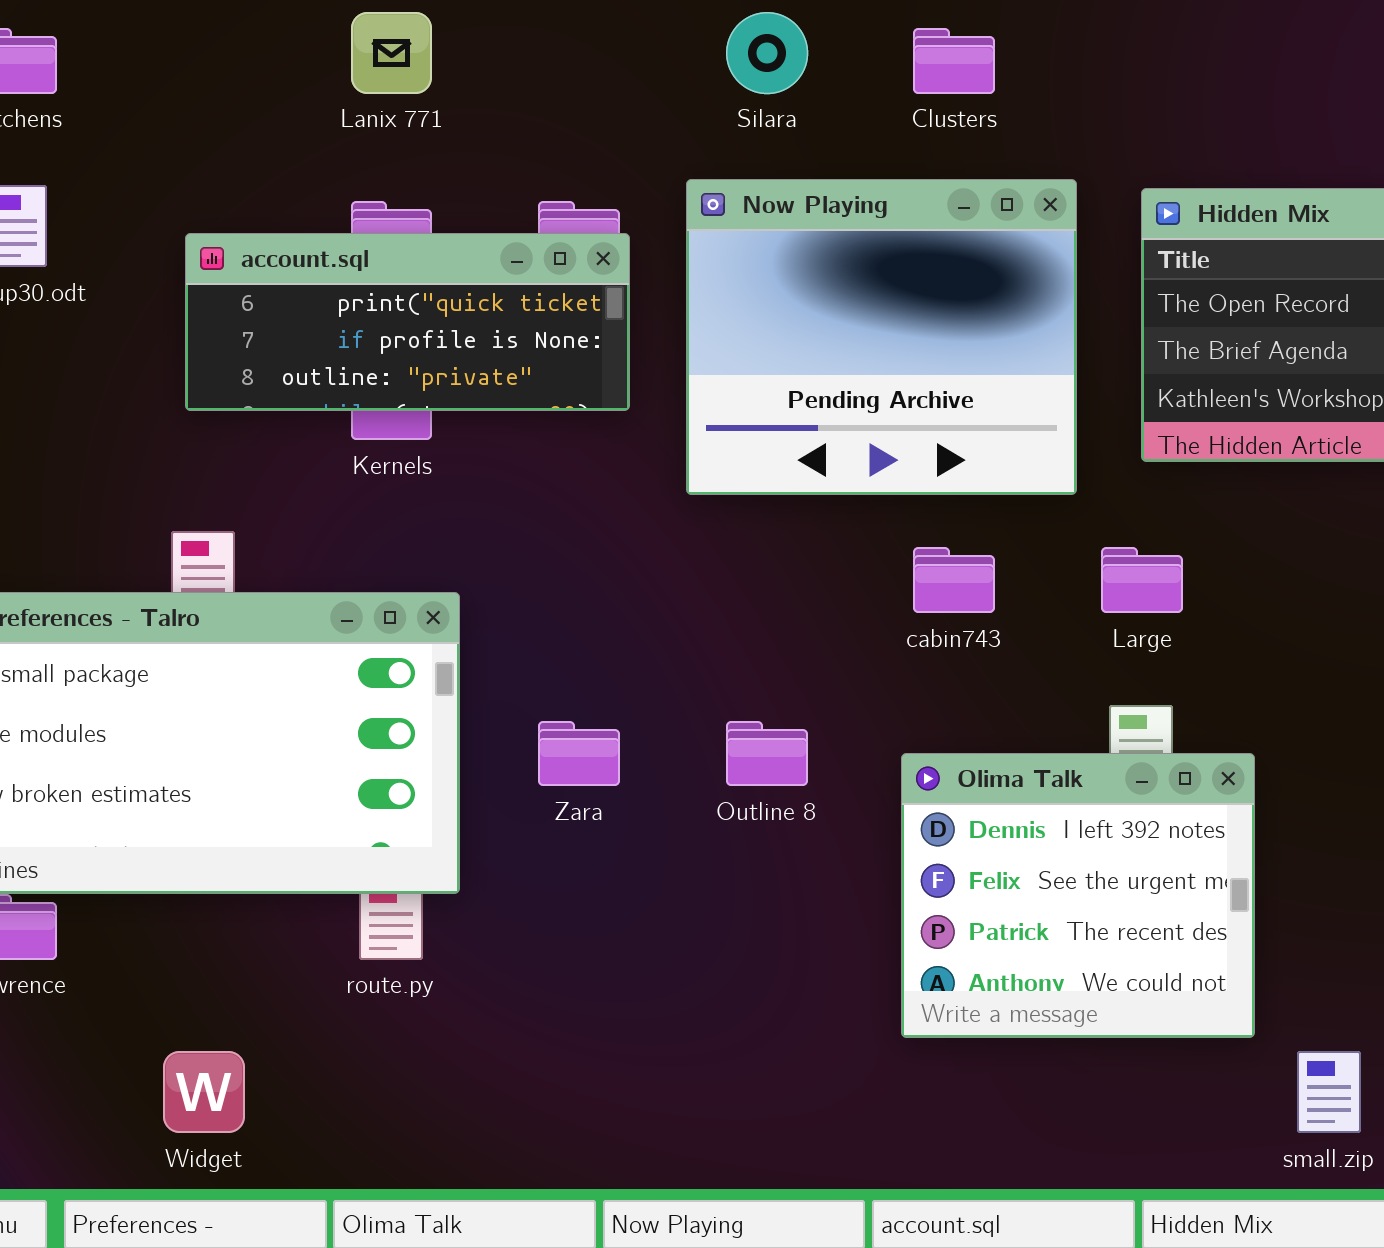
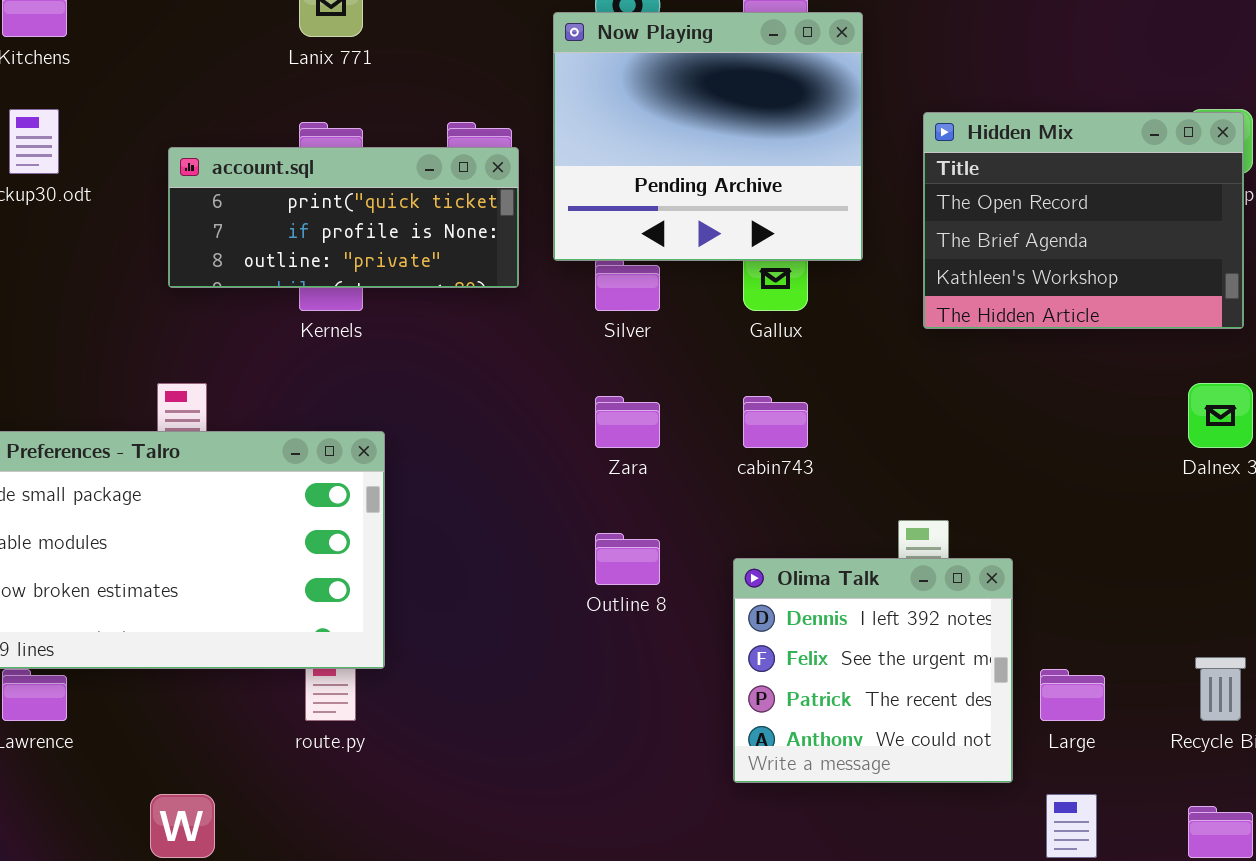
Now Playing: [686,179,1077,495] -> [553,12,863,261], moved
Large: [1101,547,1183,613] -> [1040,669,1105,721], moved
Zara: [538,721,620,786] -> [595,396,660,448], moved

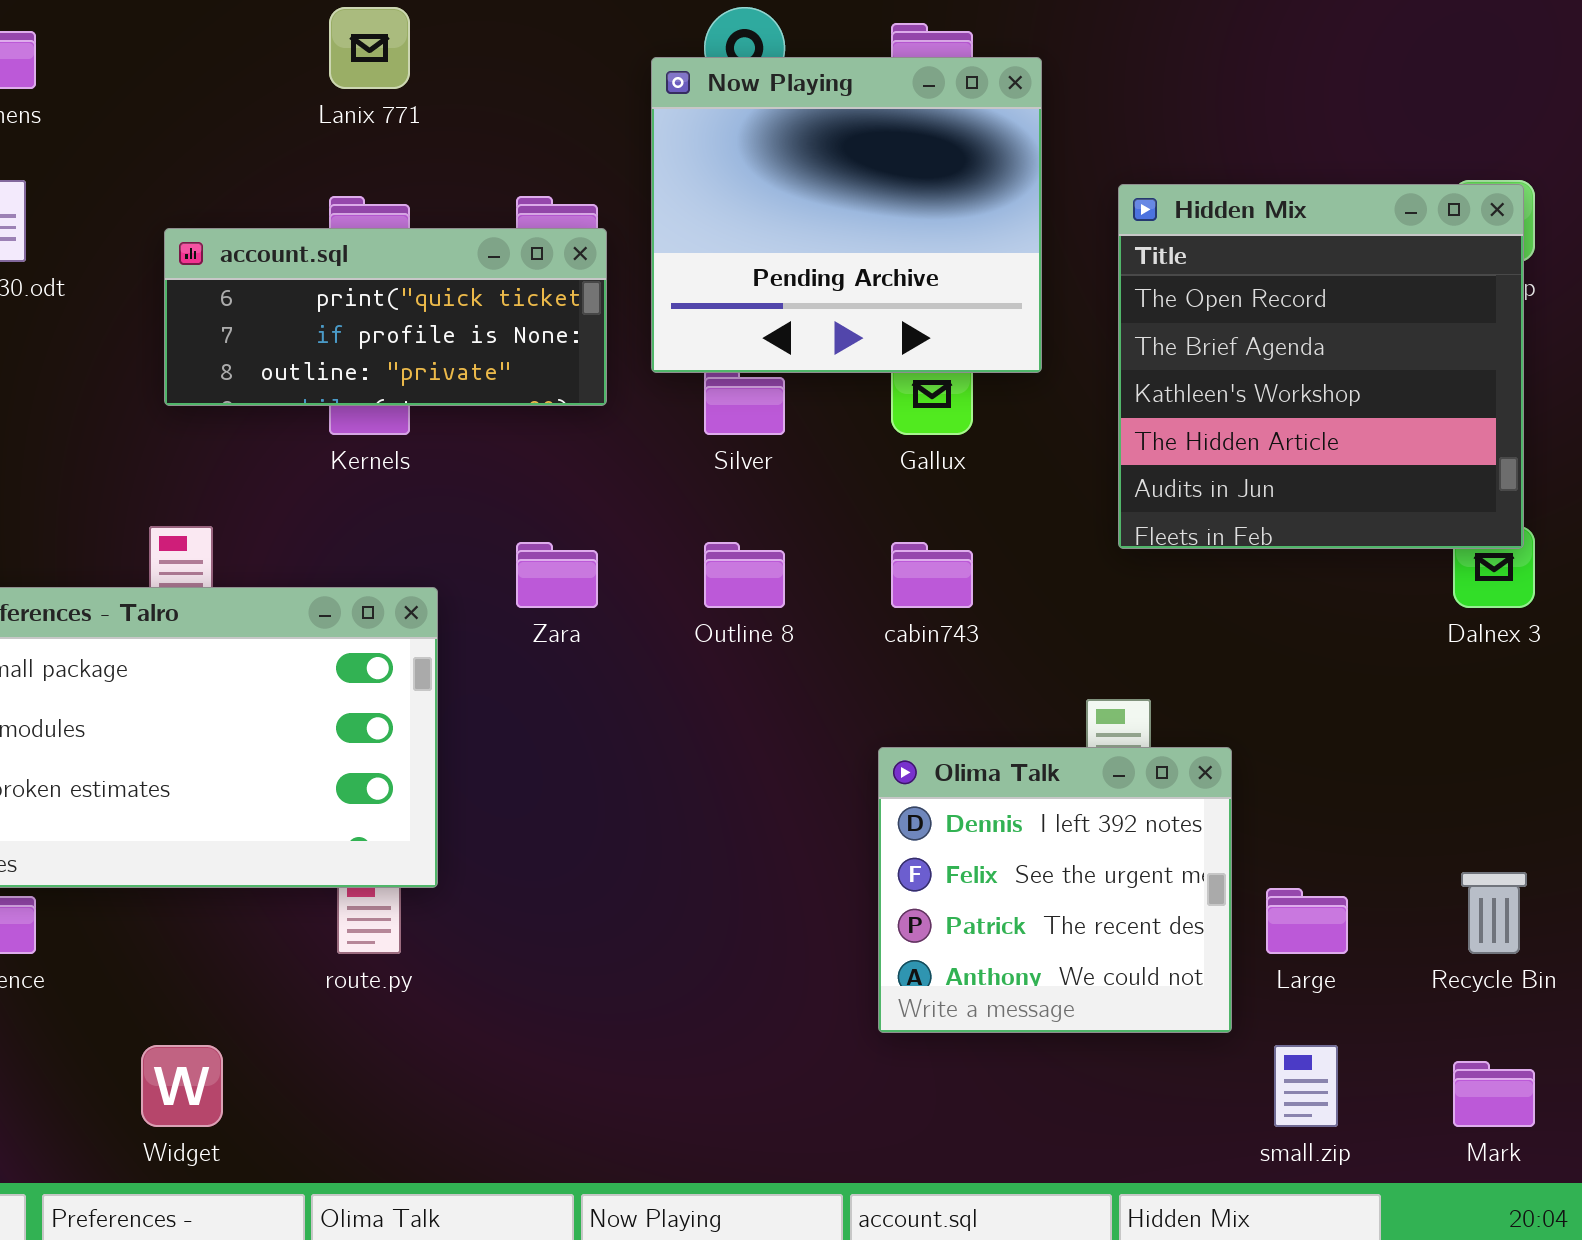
Hidden Mix: [923,112,1244,329] -> [1118,184,1524,549], resized
Zara: [595,396,660,448] -> [516,542,598,608], moved
Outline 8: [595,533,660,585] -> [704,542,785,608], moved

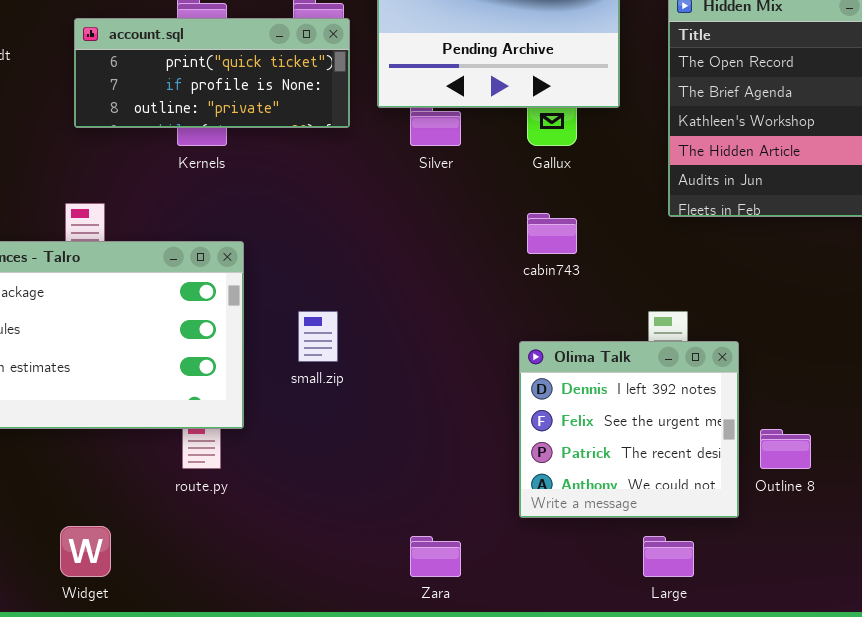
Zara: [516,542,598,608] -> [410,536,461,577], moved
Outline 8: [704,542,785,608] -> [760,429,811,469], moved
Large: [1266,888,1348,954] -> [643,536,694,577], moved
small.zip: [1274,1045,1338,1127] -> [298,311,338,362], moved

